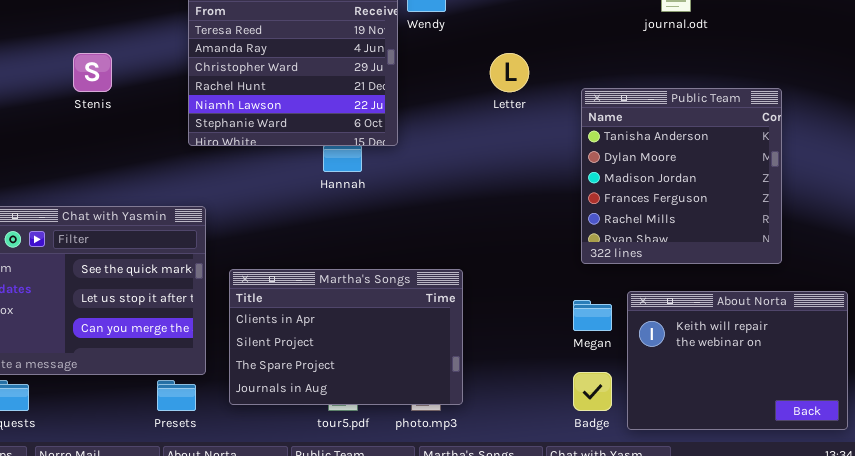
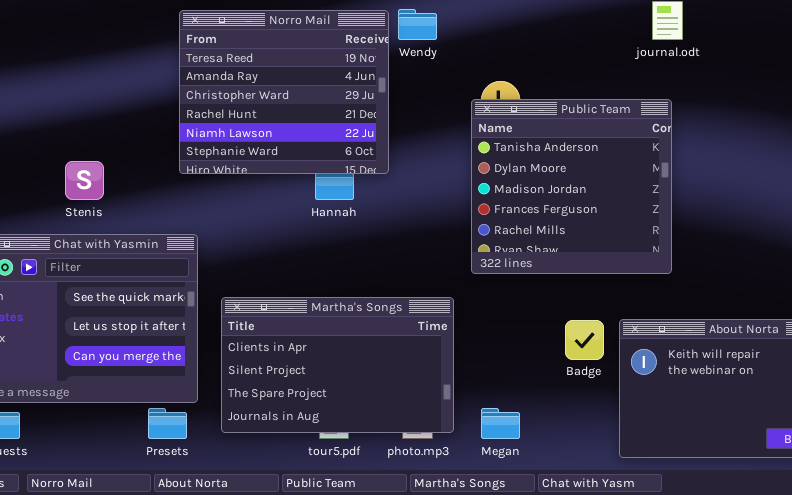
Stenis: [73,53,112,92] -> [65,161,104,200], moved
Public Team: [581,88,782,264] -> [471,99,672,274], moved
Megan: [573,300,612,331] -> [481,408,520,439], moved
Badge: [573,372,612,411] -> [565,320,604,360], moved

